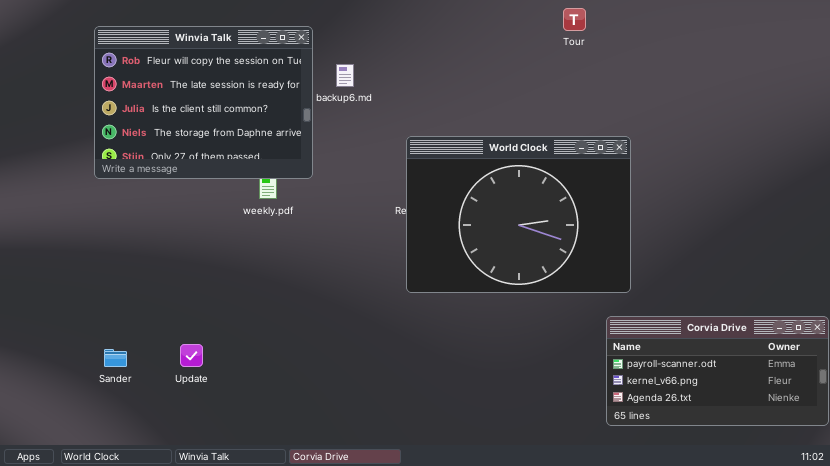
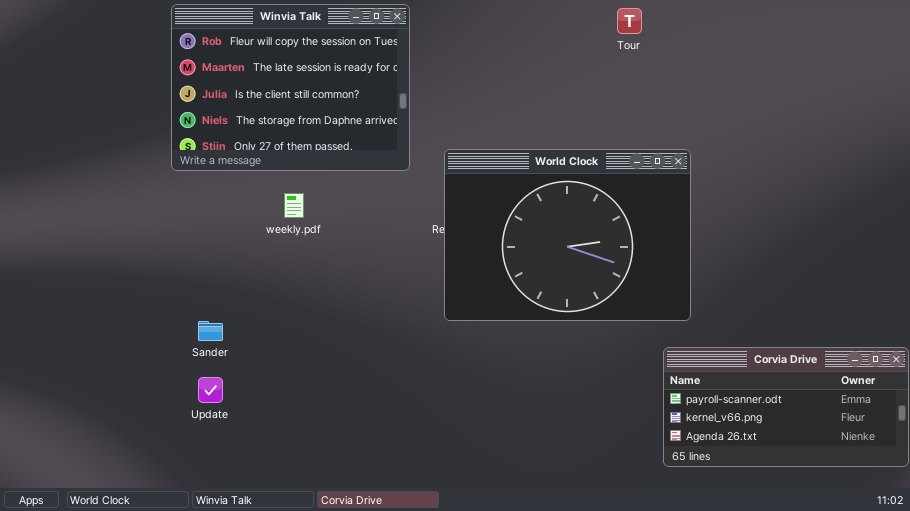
Winvia Talk: [94,26,313,179] -> [171,4,410,171], moved
Sander: [104,349,127,367] -> [198,321,223,341], moved

